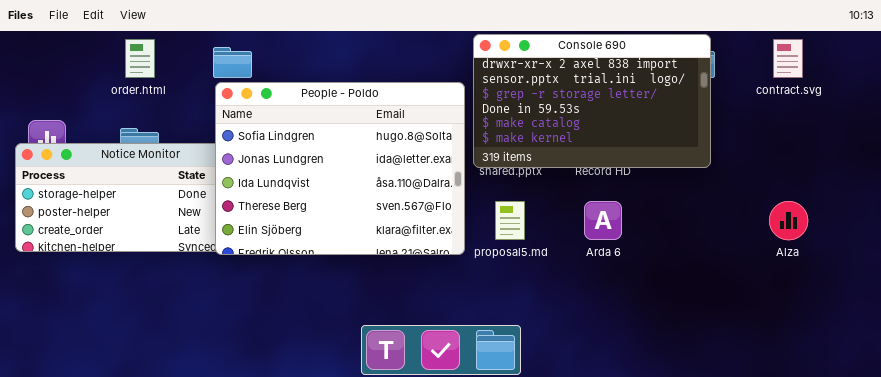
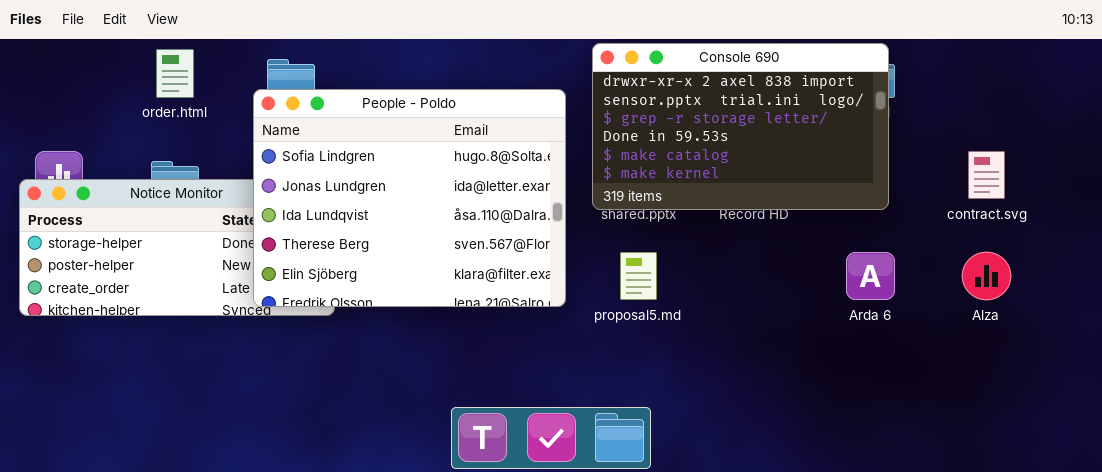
contract.svg: [773,39,803,78] -> [968,151,1005,199], moved
People - Poldo: [215,82,465,255] -> [253,89,566,307], moved
Arda 6: [584,201,622,240] -> [846,252,895,300], moved

